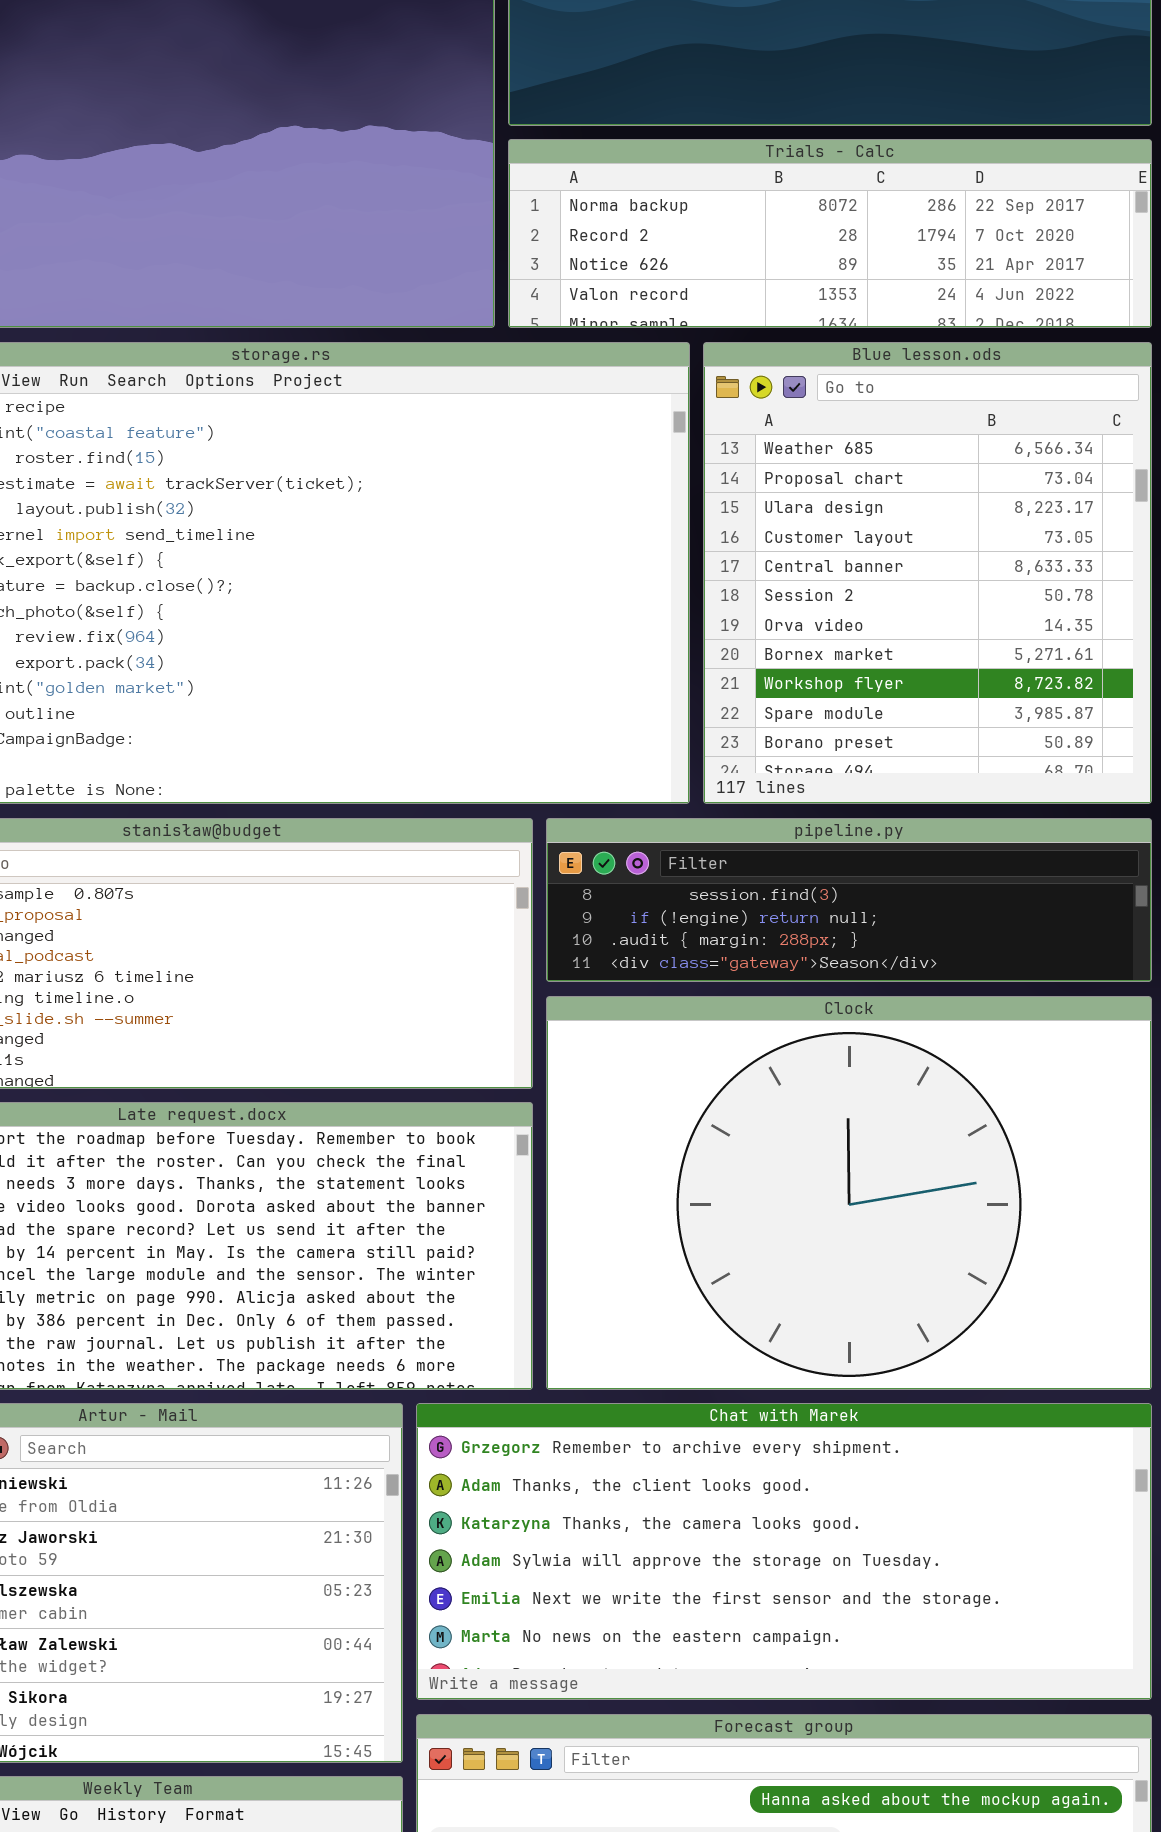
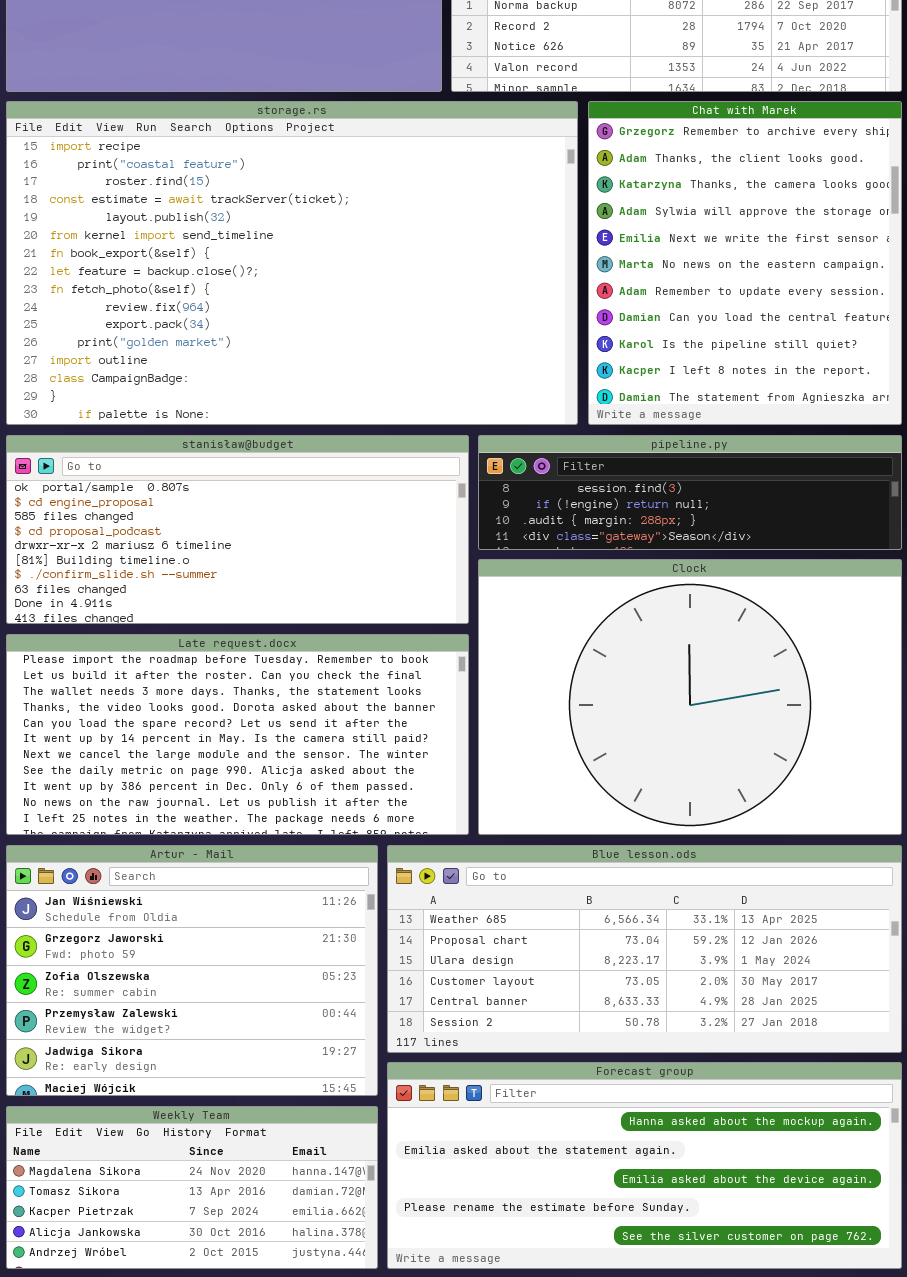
Blue lesson.ods: [703,342,1152,804] -> [387,845,902,1053], moved, resized
Chat with Marek: [416,1403,1152,1700] -> [588,101,902,425], moved, resized

